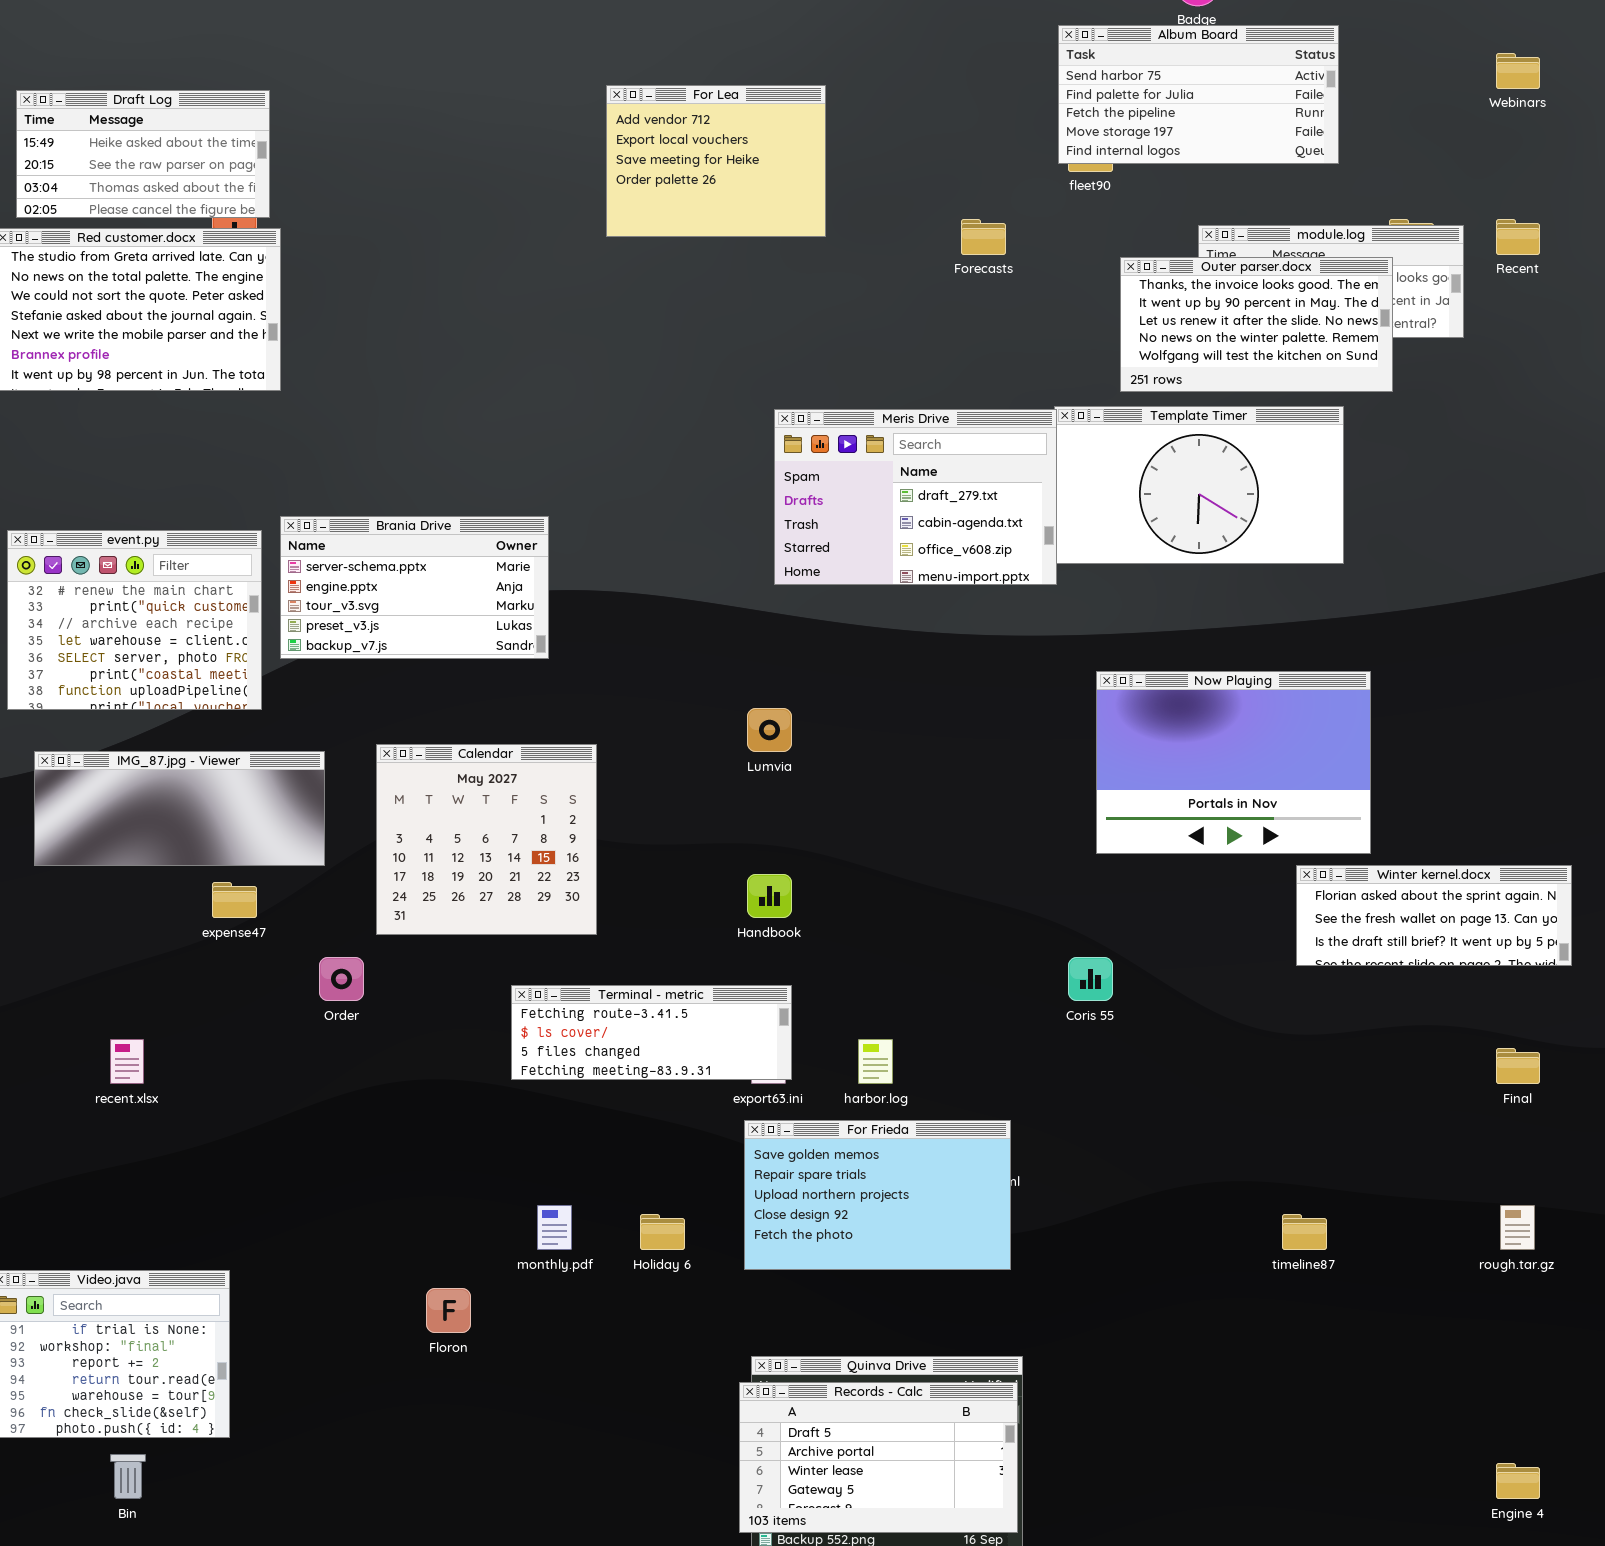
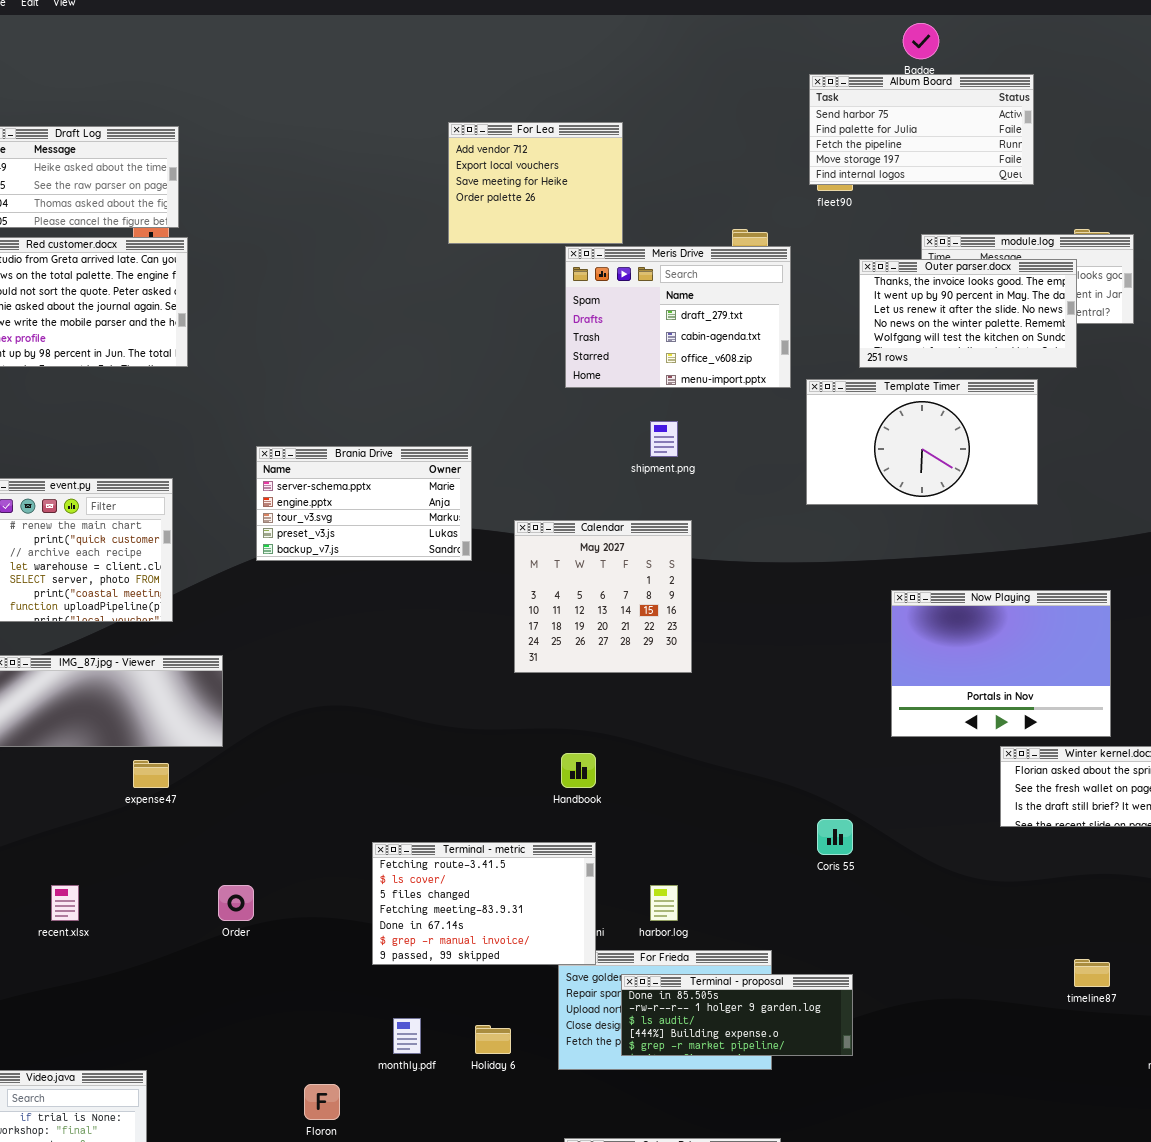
Meris Drive: [774,409,1057,585] -> [565,246,791,388], moved
Brania Drive: [280,516,549,659] -> [256,446,472,561], moved
Now Playing: [1096,671,1371,854] -> [891,590,1111,737], moved
Calendar: [376,744,597,935] -> [514,520,692,673], moved
Order: [319,957,364,1001] -> [218,885,254,921], moved
Terminal - metric: [511,985,792,1080] -> [372,842,596,965], resized
Terminal - proposal: none -> [621,974,853,1056], opened
timeline87: [1282,1214,1327,1250] -> [1074,959,1110,987], moved

